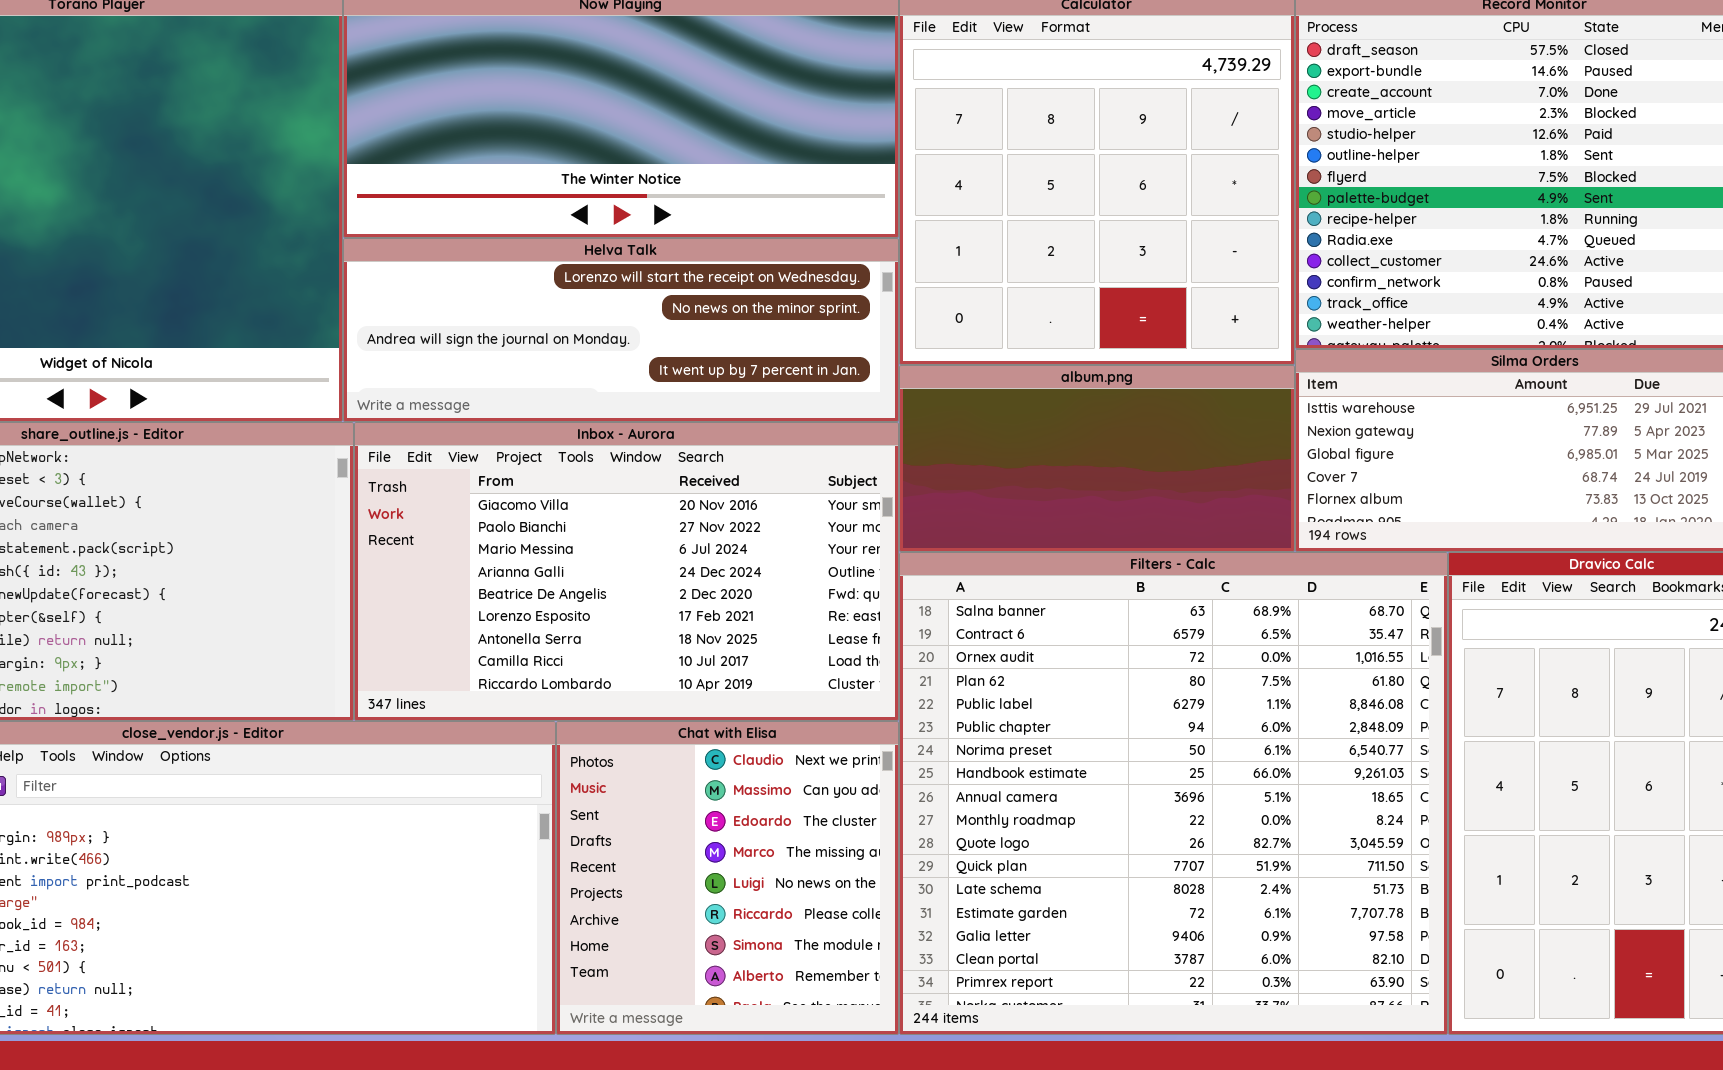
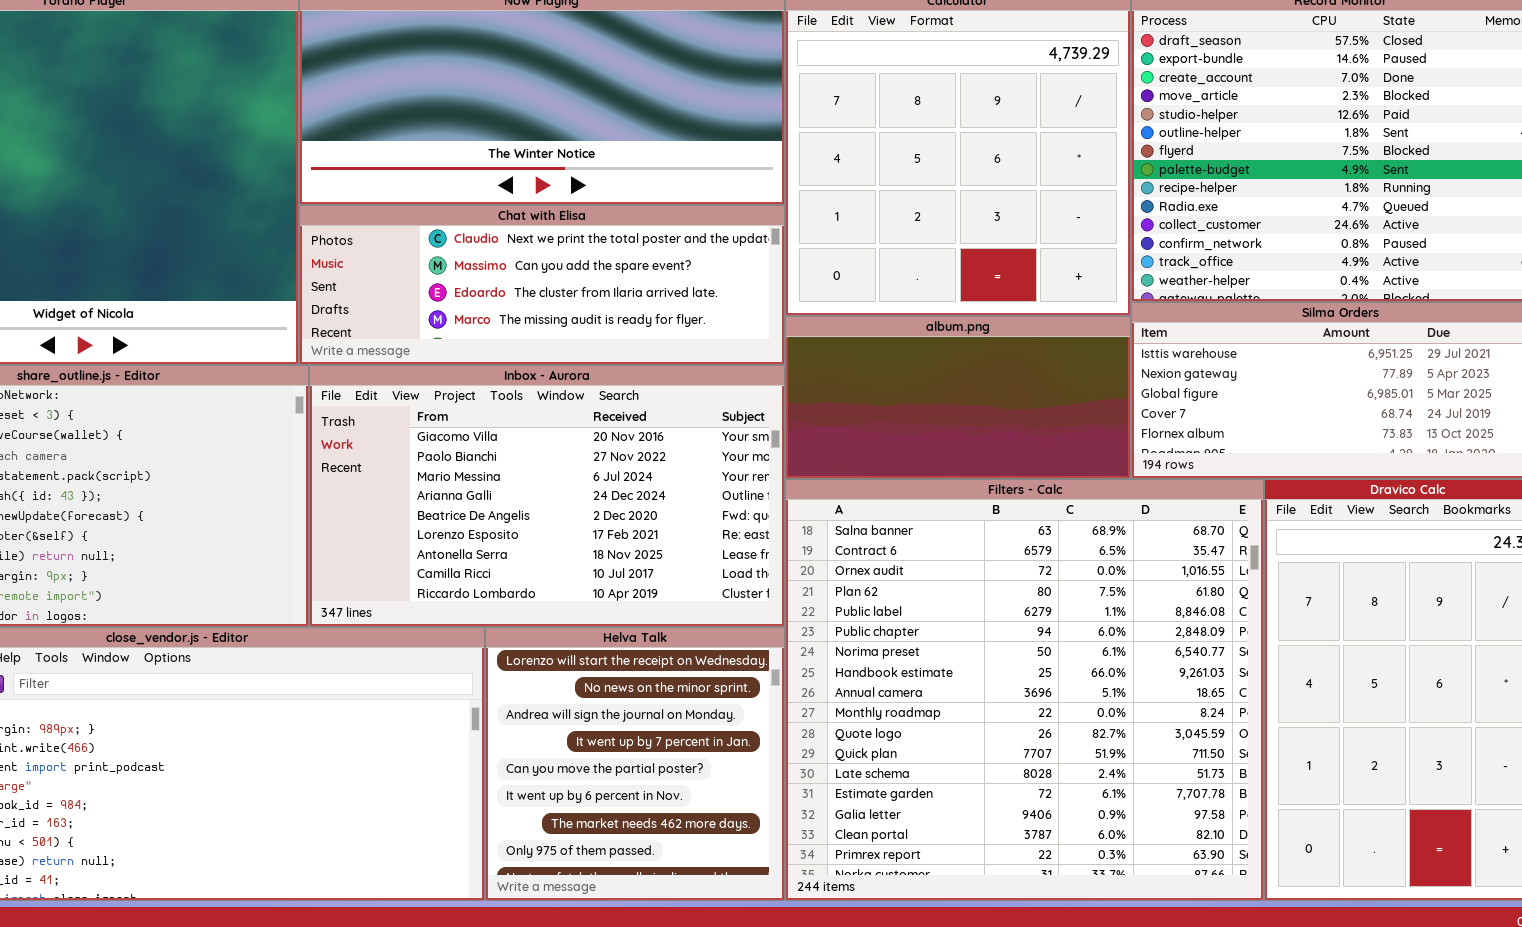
Helva Talk: [343,238,899,422] -> [485,627,785,901], moved, resized
Chat with Elisa: [556,721,899,1035] -> [299,205,785,365], moved, resized

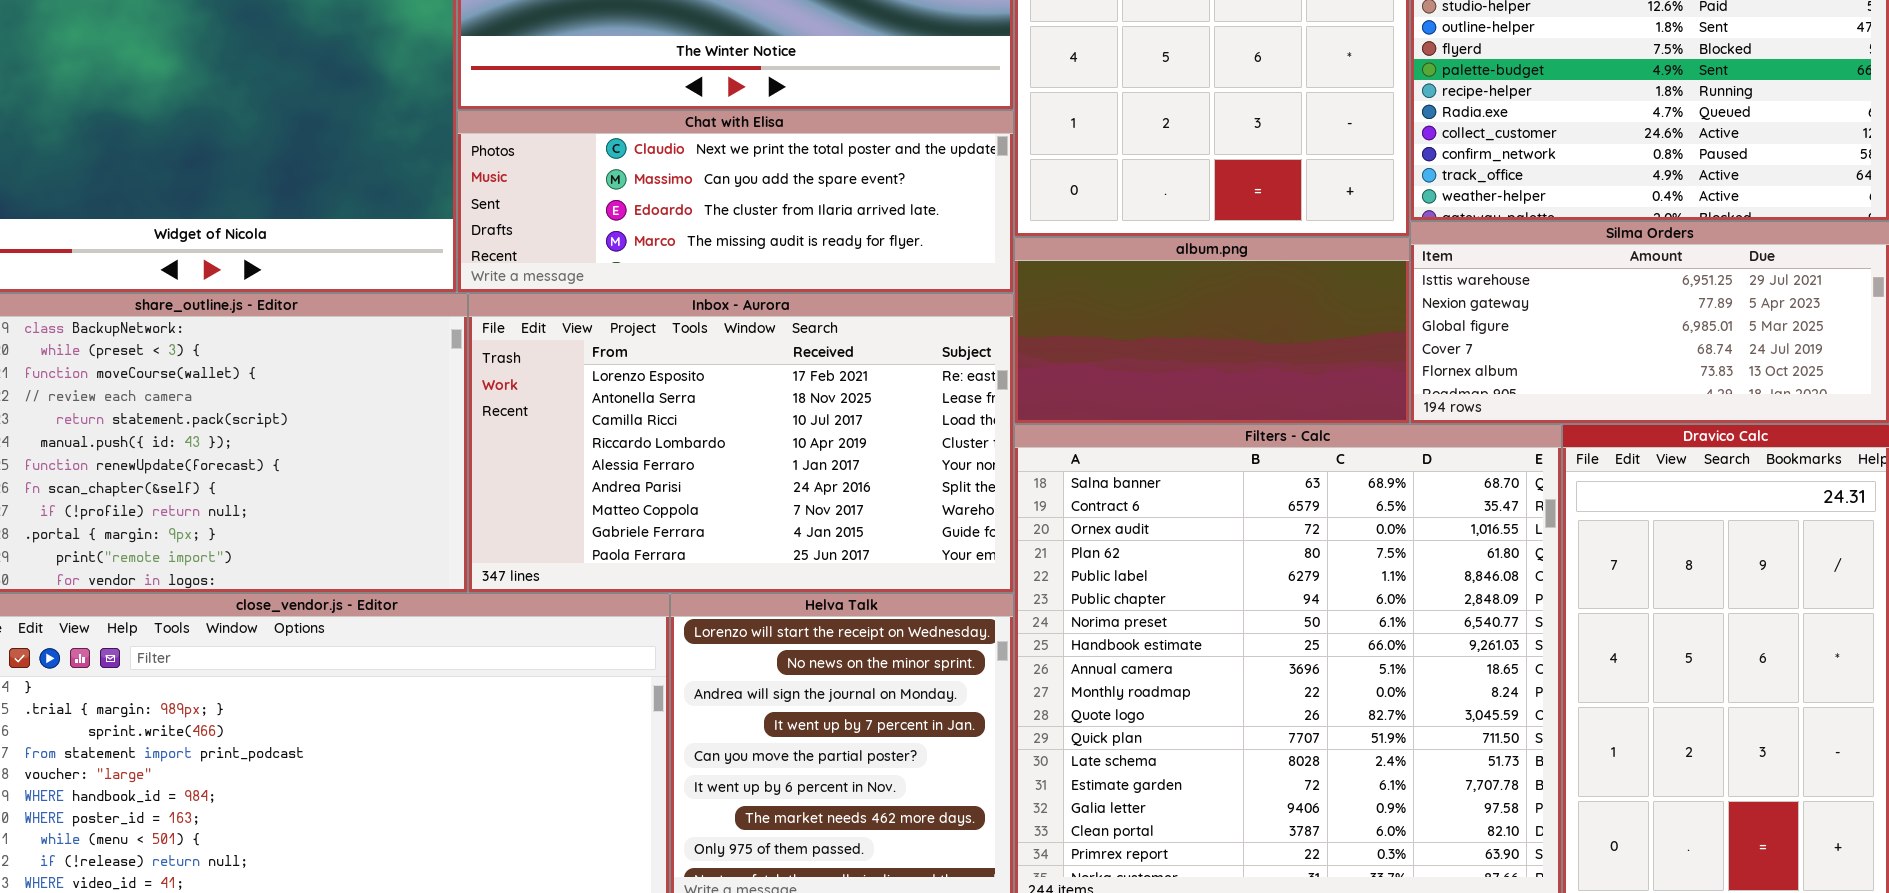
Inbox - Aurora: [309,365,785,627] -> [468,293,1014,593], scrolled down 5 rows

